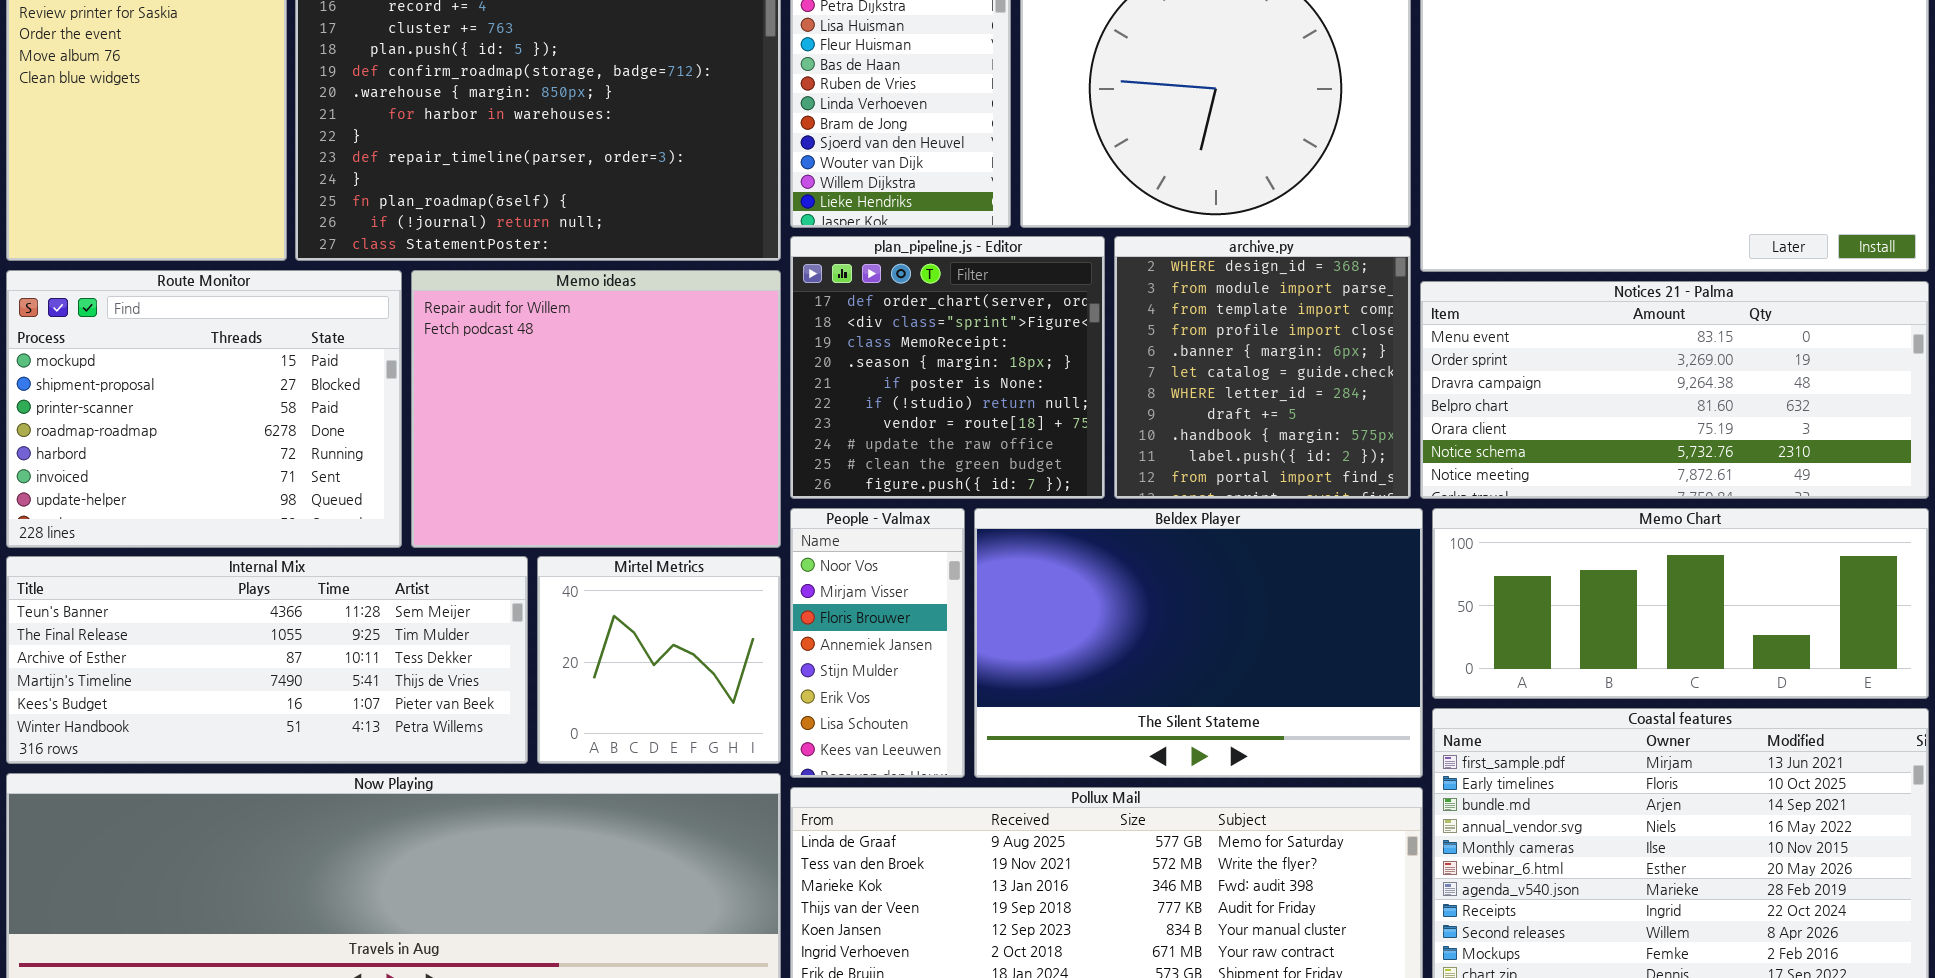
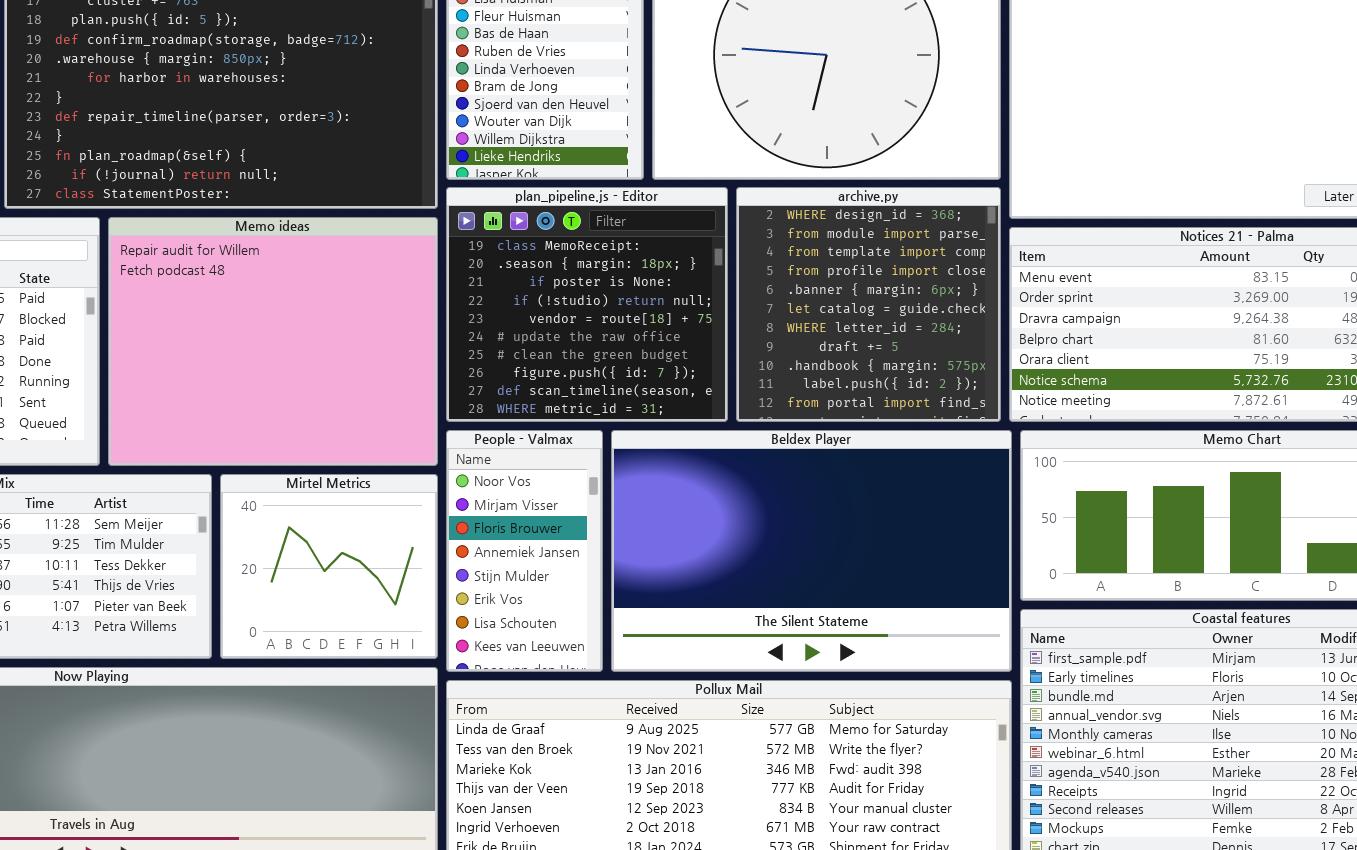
plan_pipeline.js - Editor: [790,236,1105,499] -> [446,187,728,422], scrolled down 2 rows

